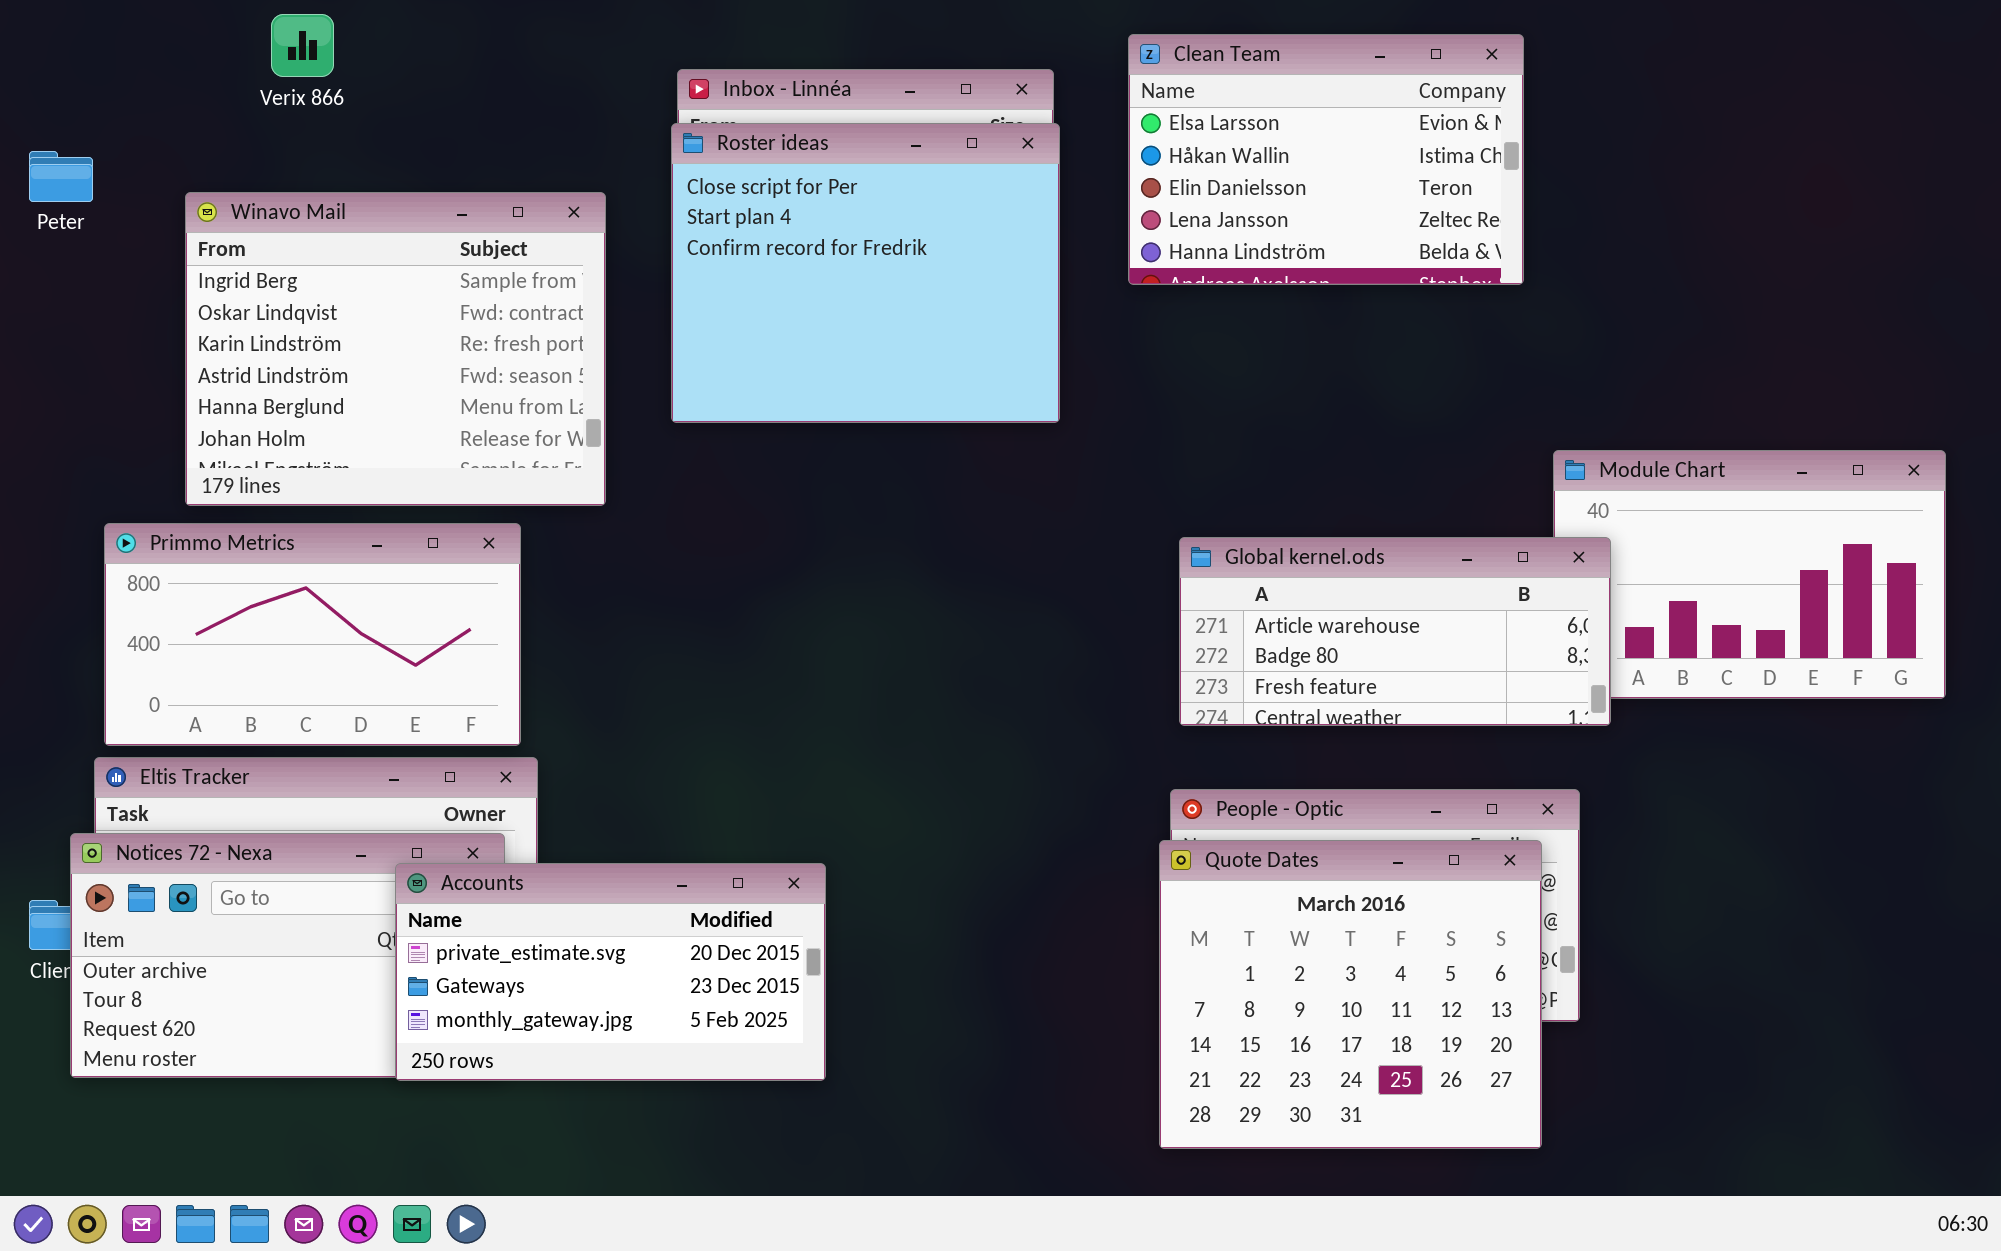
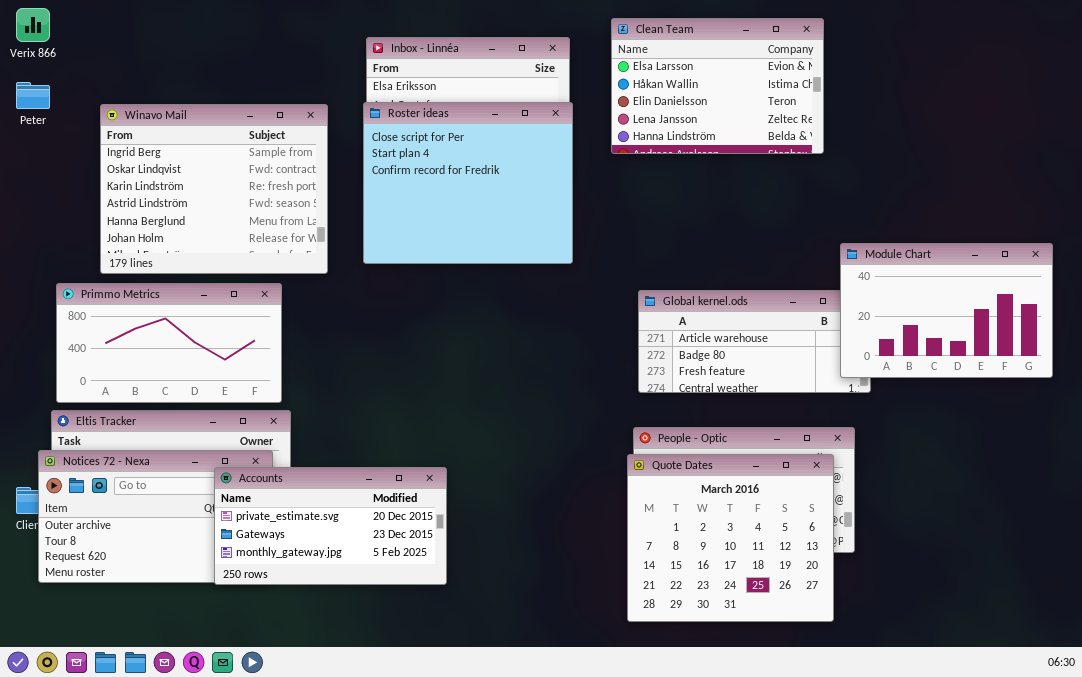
Verix 866: [271,14,334,77] -> [16,8,50,42], moved
Roster ideas: [671,123,1060,423] -> [363,102,573,264], moved
Module Chart: [1553,450,1946,699] -> [840,243,1053,378], raised

